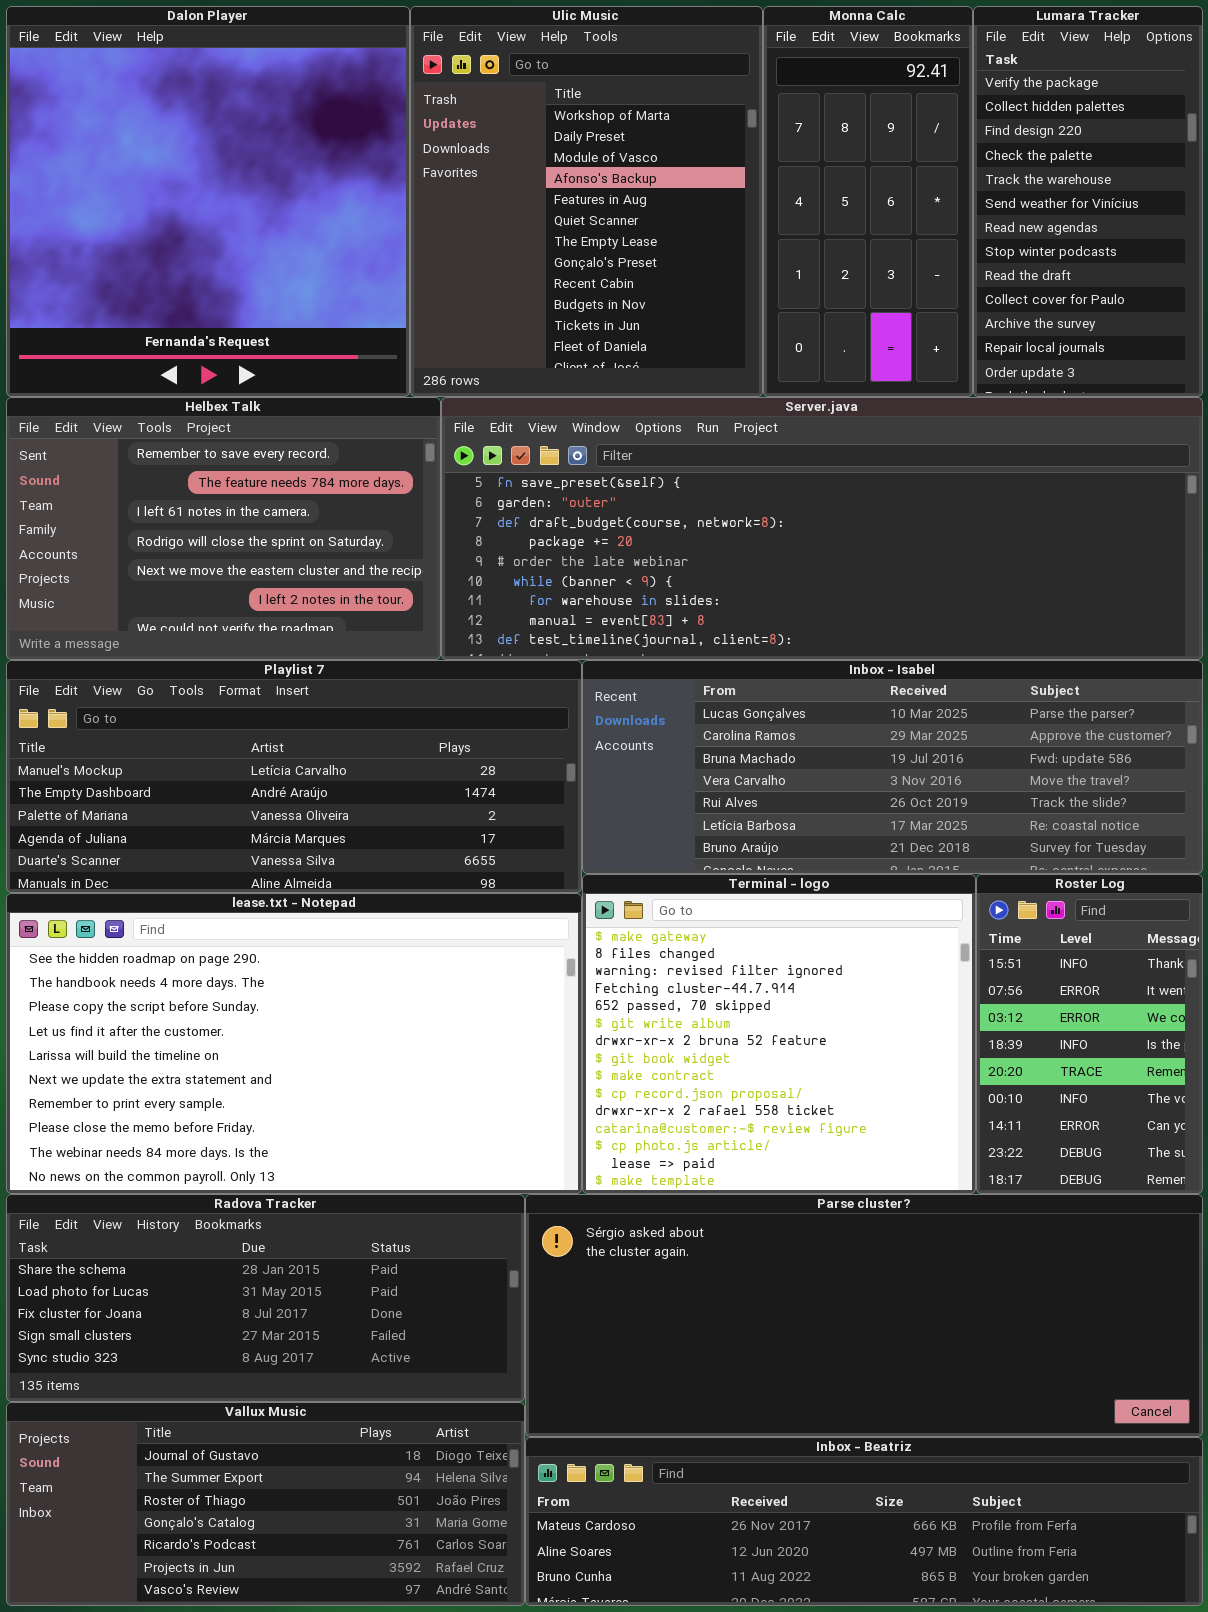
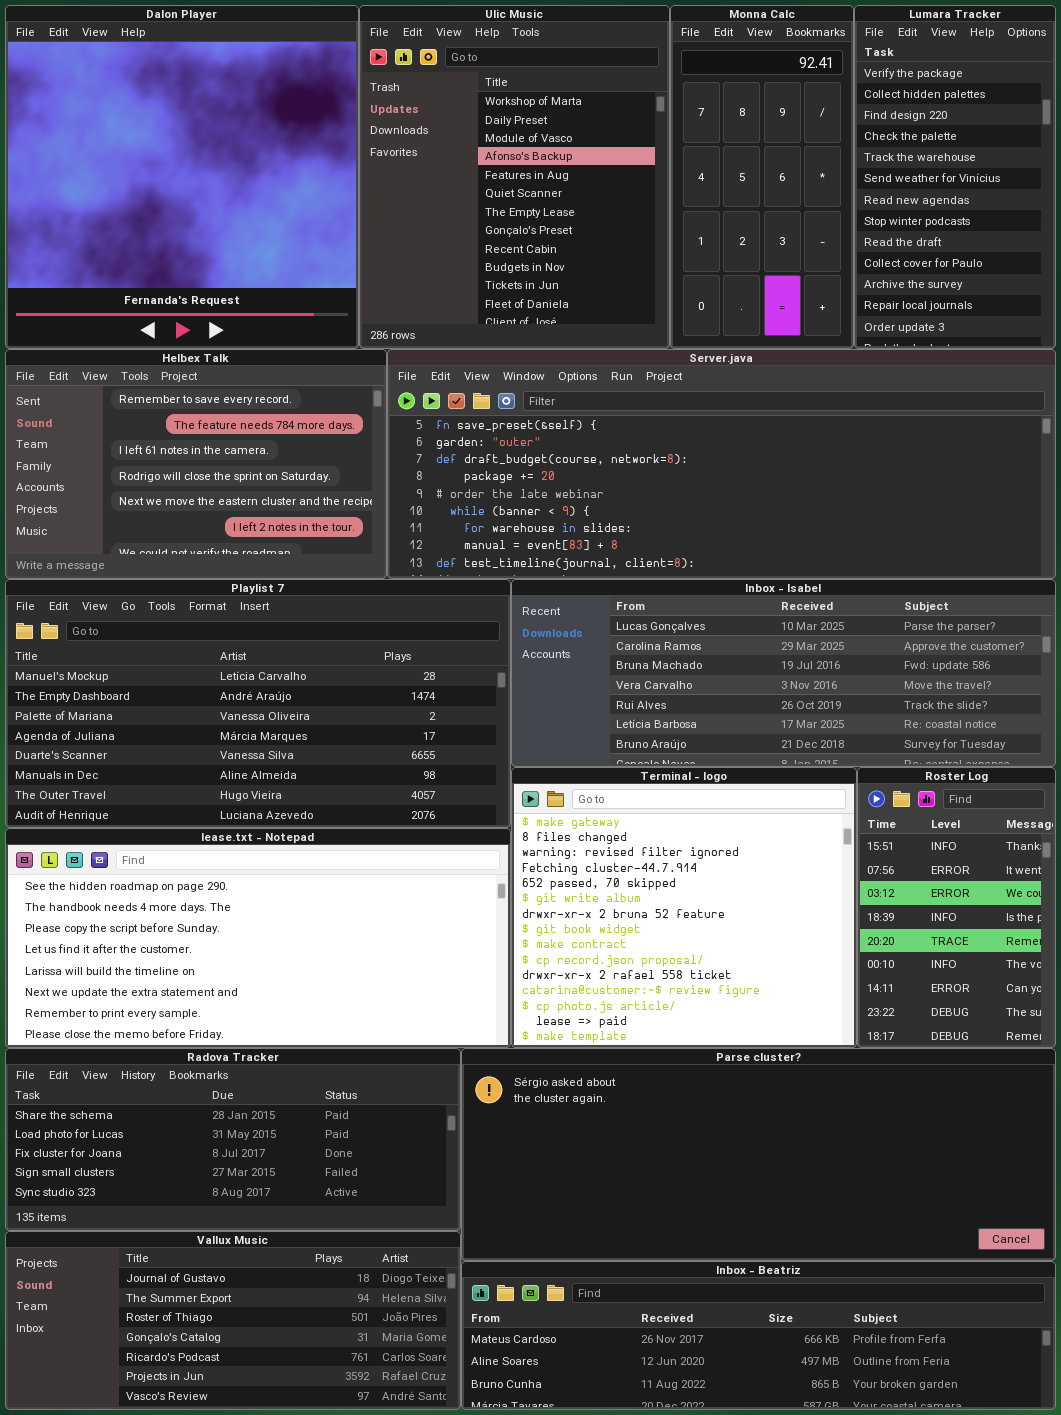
Playlist 7: [6,660,582,893] -> [5,579,511,828], resized
lease.txt - Notepad: [6,893,582,1194] -> [5,828,511,1048], resized

